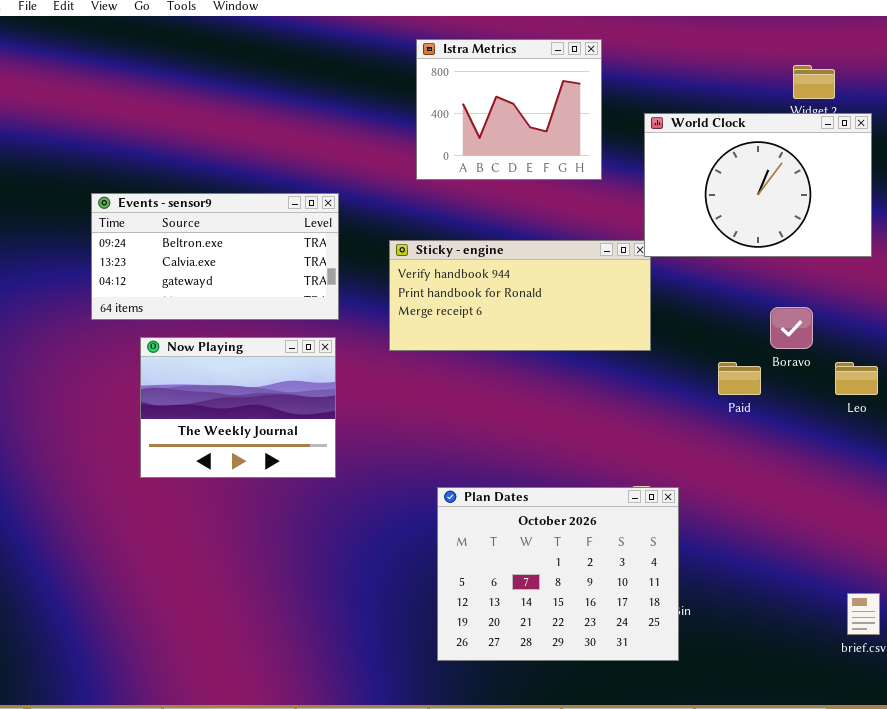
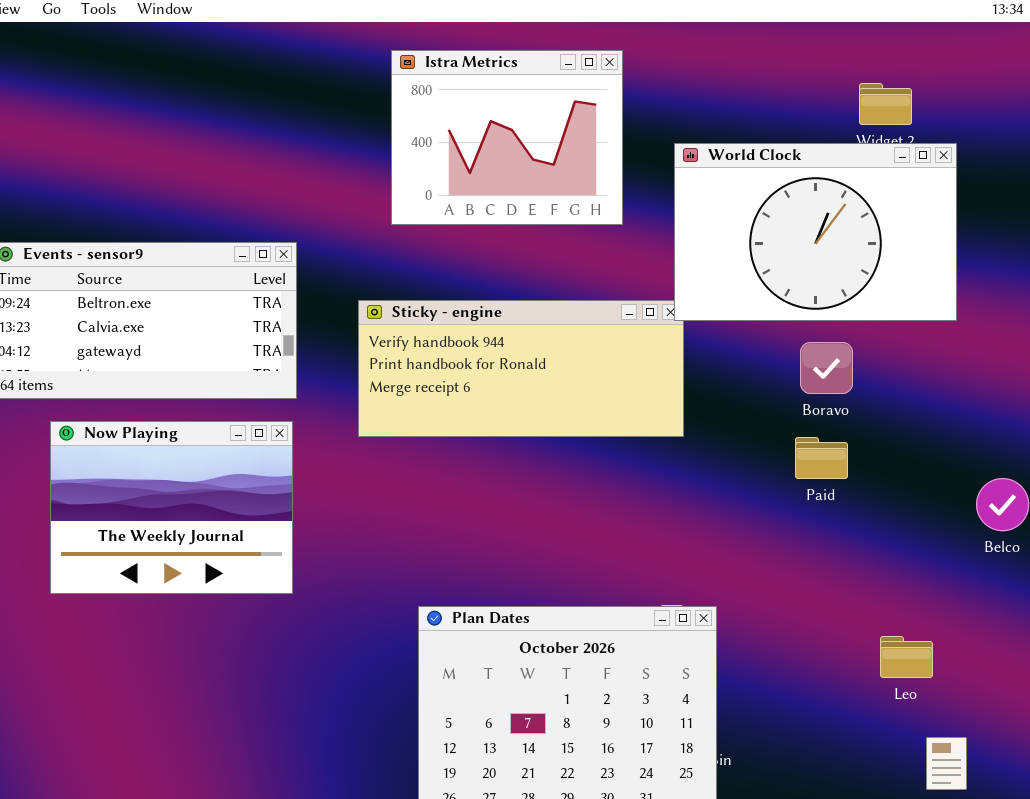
Boravo: [770,307,813,349] -> [800,342,853,394], moved
Paid: [718,362,761,395] -> [795,437,848,479], moved
Leo: [835,362,878,395] -> [880,636,933,678], moved

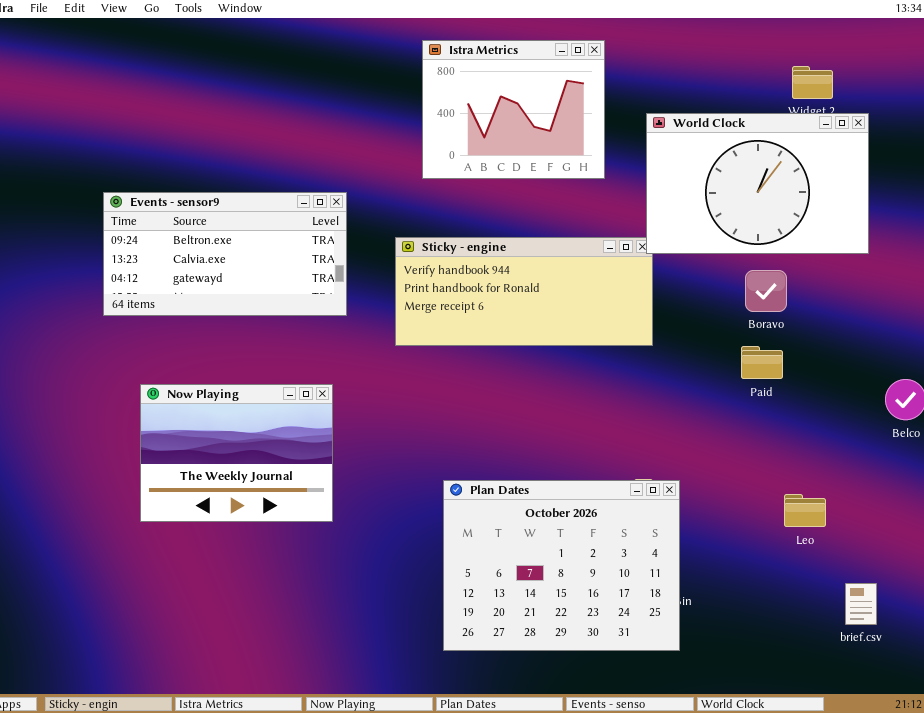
Now Playing: [50,421,293,594] -> [140,384,333,522], moved
Leo: [880,636,933,678] -> [784,494,826,527], moved

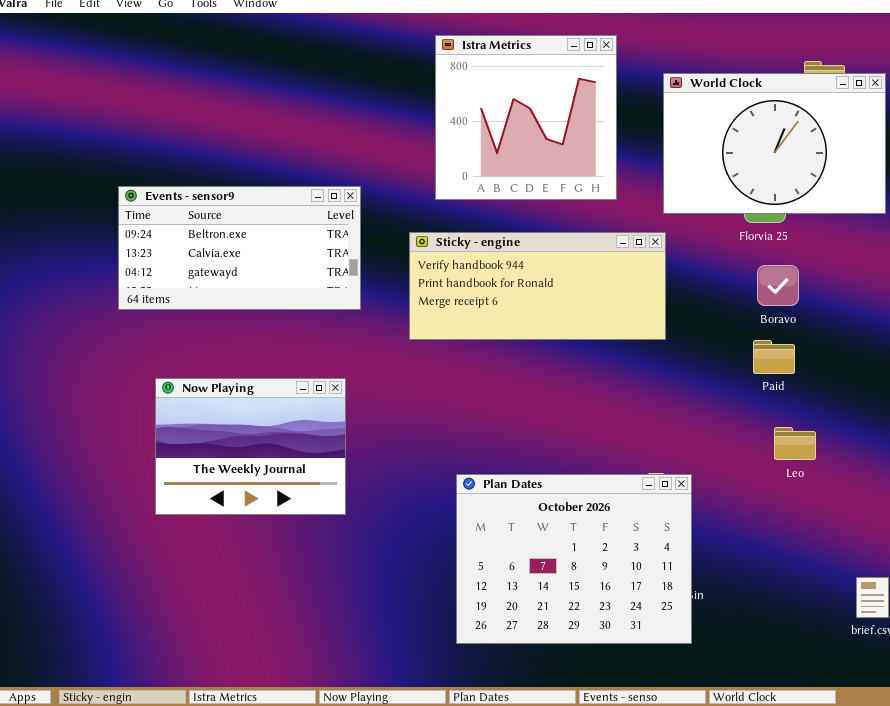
Istra Metrics: [422,40,605,179] -> [435,35,617,200], resized
World Clock: [646,113,869,254] -> [663,73,886,214], moved
Leo: [784,494,826,527] -> [774,427,816,460], moved

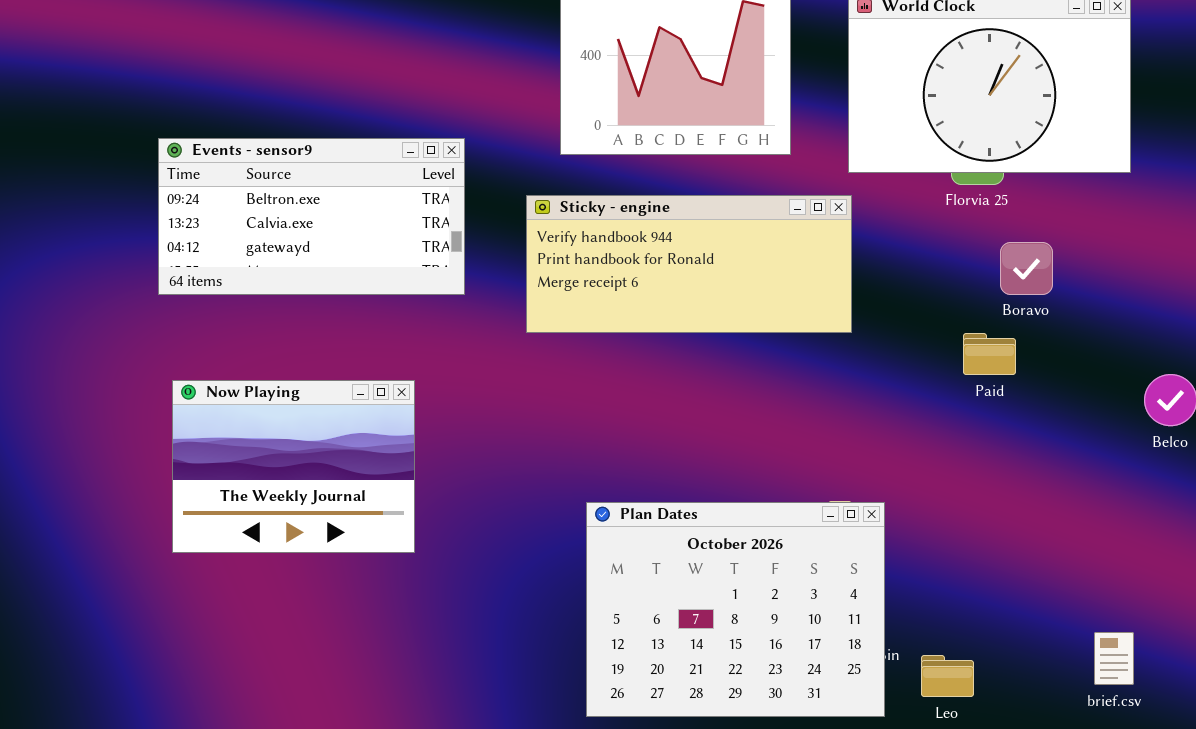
Boravo: [757,265,799,306] -> [1000,242,1053,295], moved
Now Playing: [155,378,346,515] -> [172,380,415,553], moved
Leo: [774,427,816,460] -> [921,655,974,697], moved

